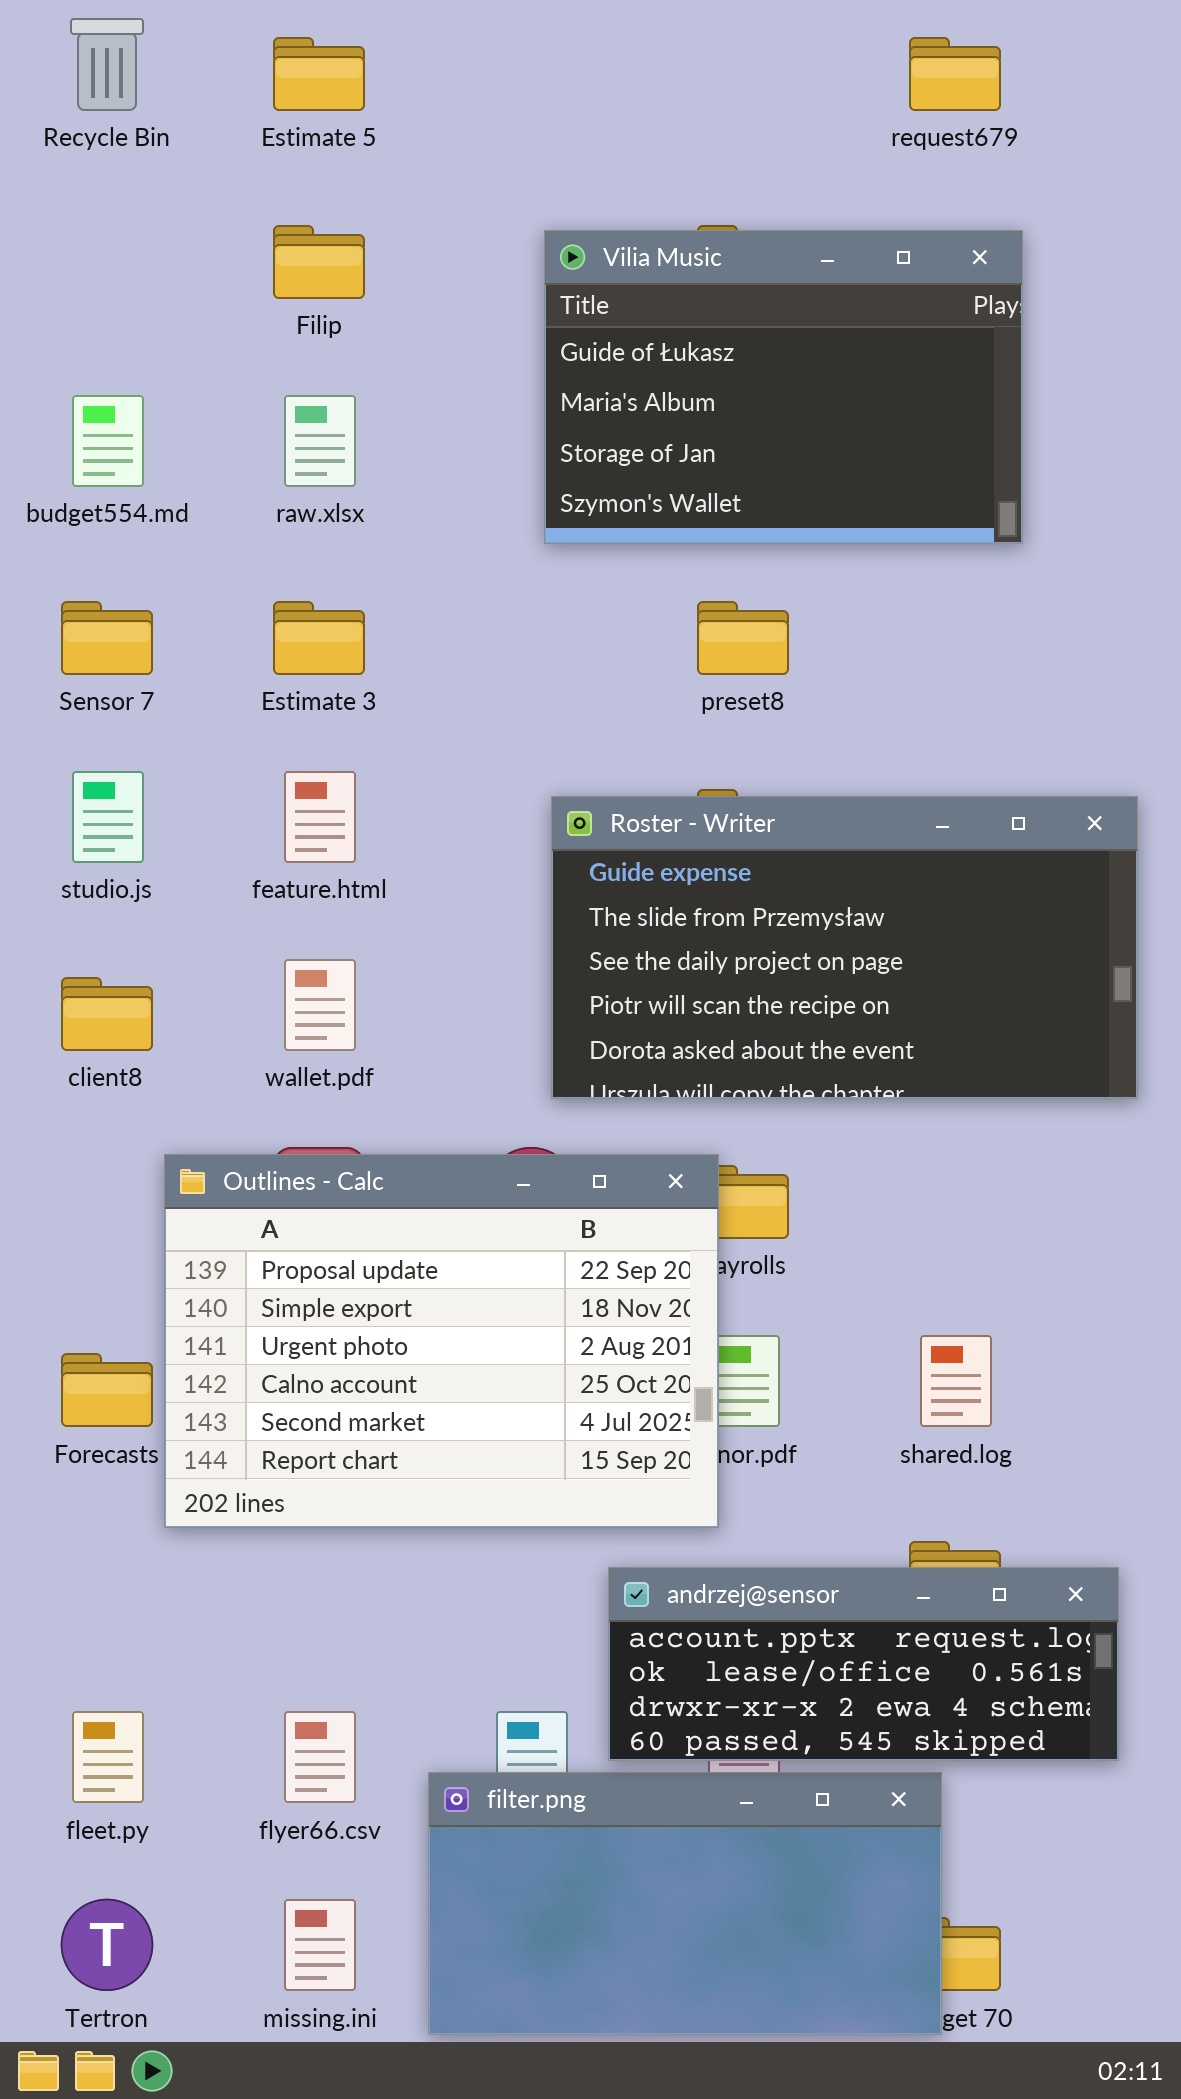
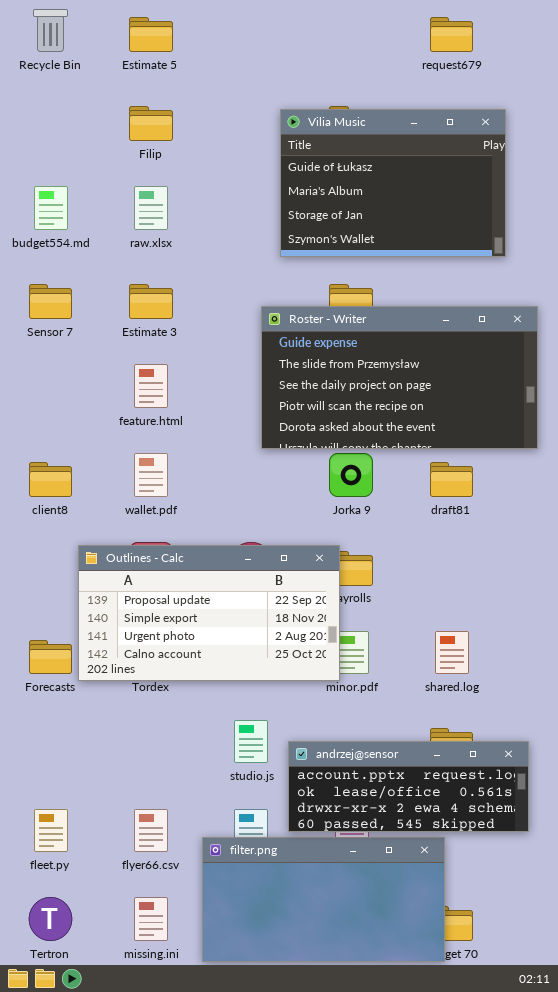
Vilia Music: [544,230,1023,544] -> [280,109,506,257], moved
studio.js: [72,771,144,863] -> [234,720,268,763], moved
Roster - Writer: [551,796,1138,1099] -> [261,306,538,449], moved
Outlines - Calc: [164,1154,719,1528] -> [78,545,340,681], resized

